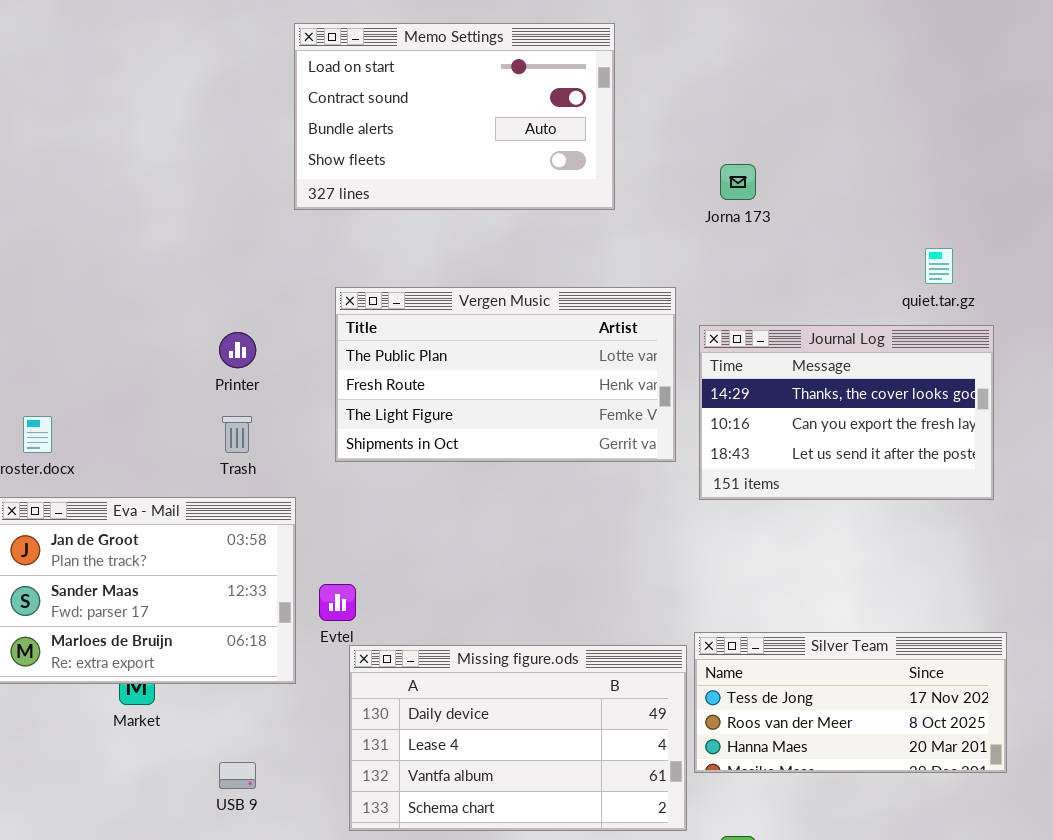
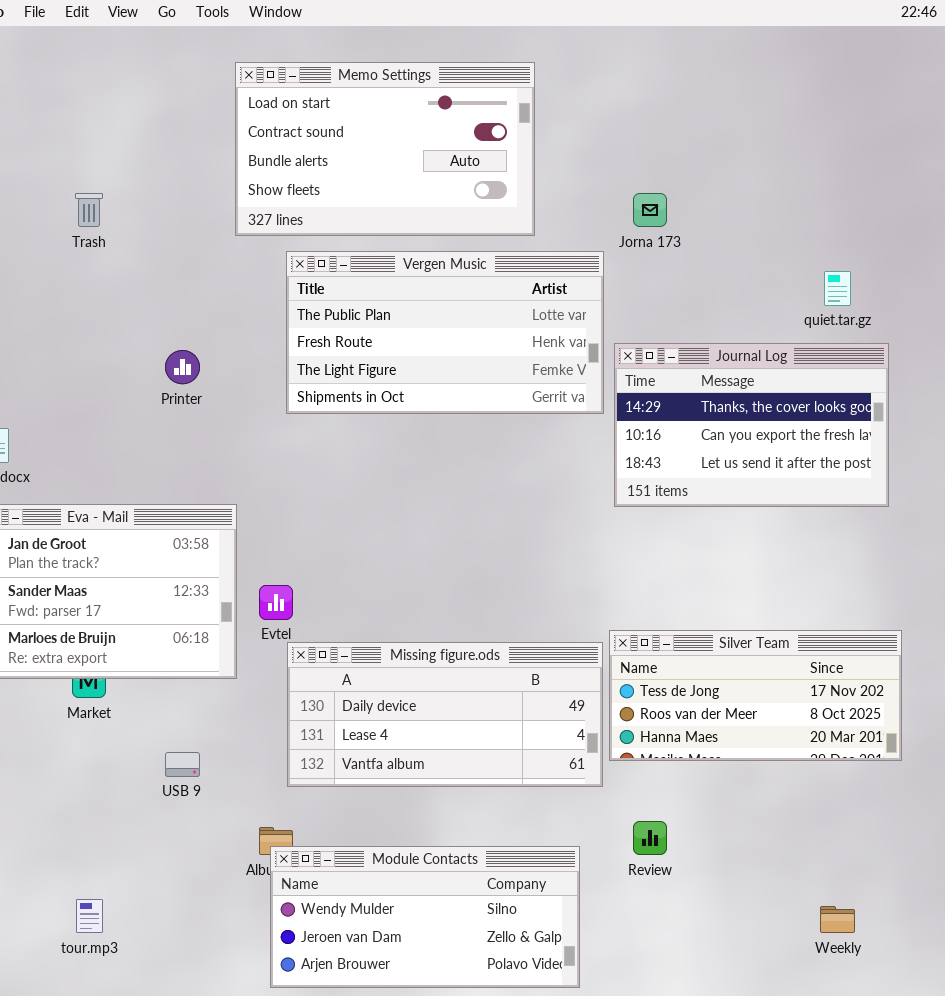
Vergen Music: [335,287,676,462] -> [286,251,604,414], moved
Trash: [222,416,252,453] -> [75,193,103,227], moved
Missing figure.ods: [349,645,687,831] -> [287,642,603,787], resized

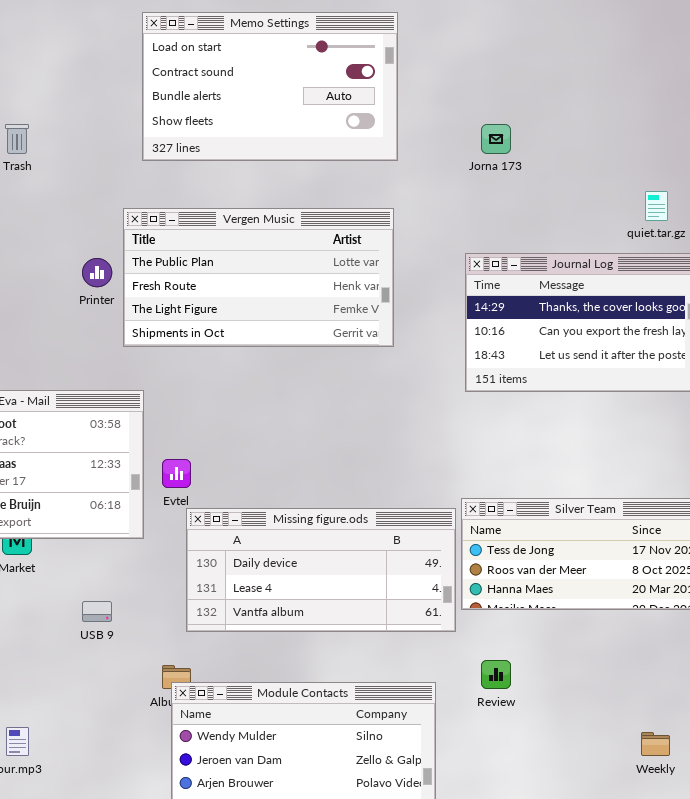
Vergen Music: [286,251,604,414] -> [123,208,394,347], moved

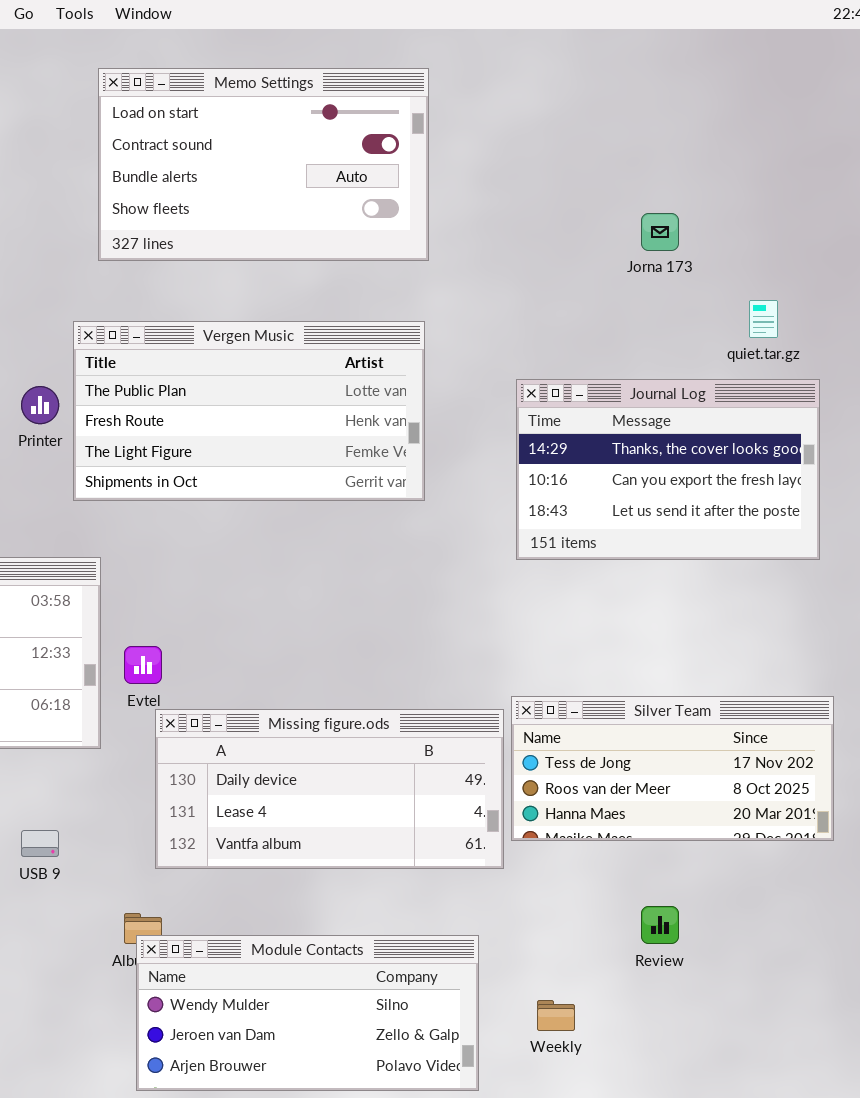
Jorna 173: [481,124,511,154] -> [641,213,679,251], moved
Review: [481,660,511,689] -> [641,906,679,944], moved
Weekly: [641,732,670,756] -> [537,1000,575,1031], moved

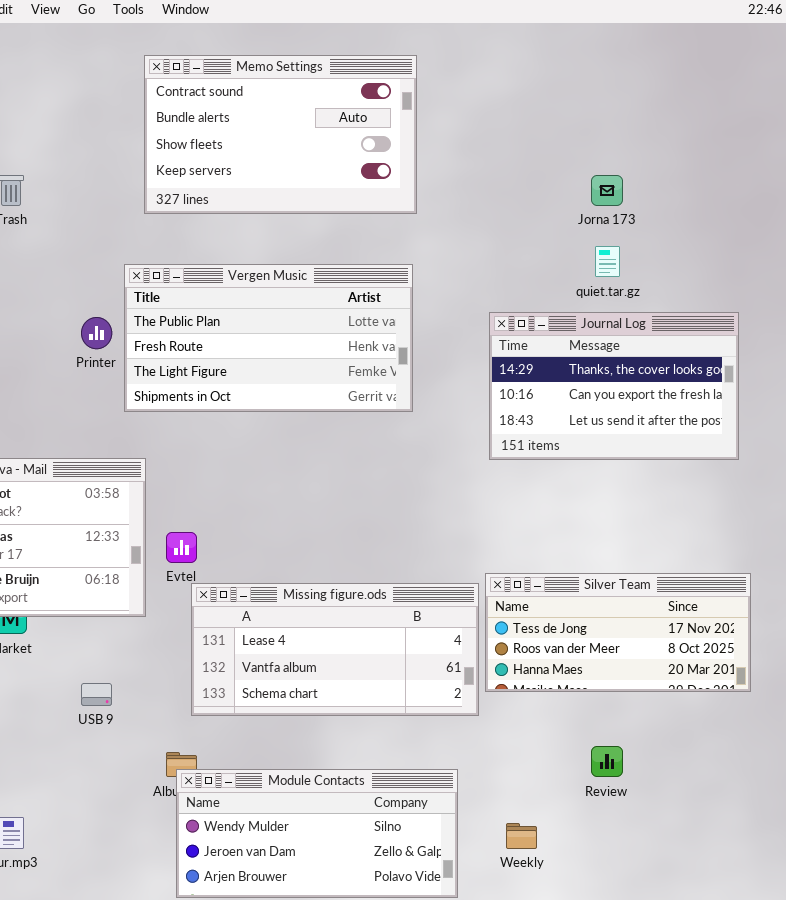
Memo Settings: [98,68,429,261] -> [144,55,417,214], scrolled down 1 row
quiet.tar.gz: [749,300,778,338] -> [595,246,620,277], moved
Missing figure.ods: [155,709,504,869] -> [191,583,479,716], scrolled down 1 row

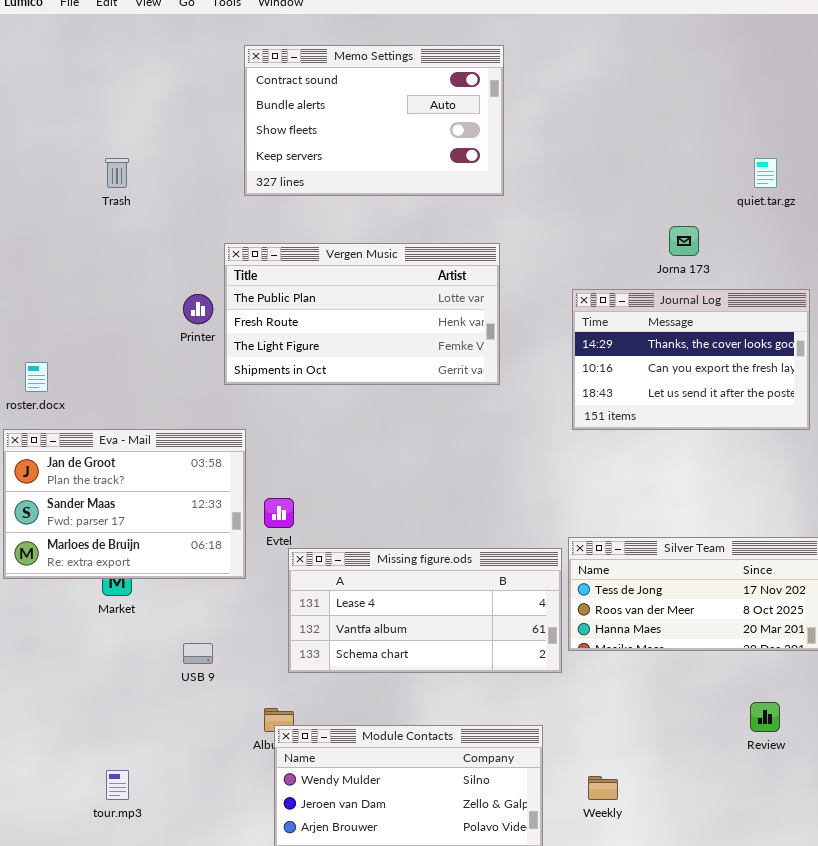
Jorna 173: [591,175,623,206] -> [669,226,699,256], moved
quiet.tar.gz: [595,246,620,277] -> [754,158,777,188], moved
Review: [591,746,623,777] -> [750,702,780,732], moved

